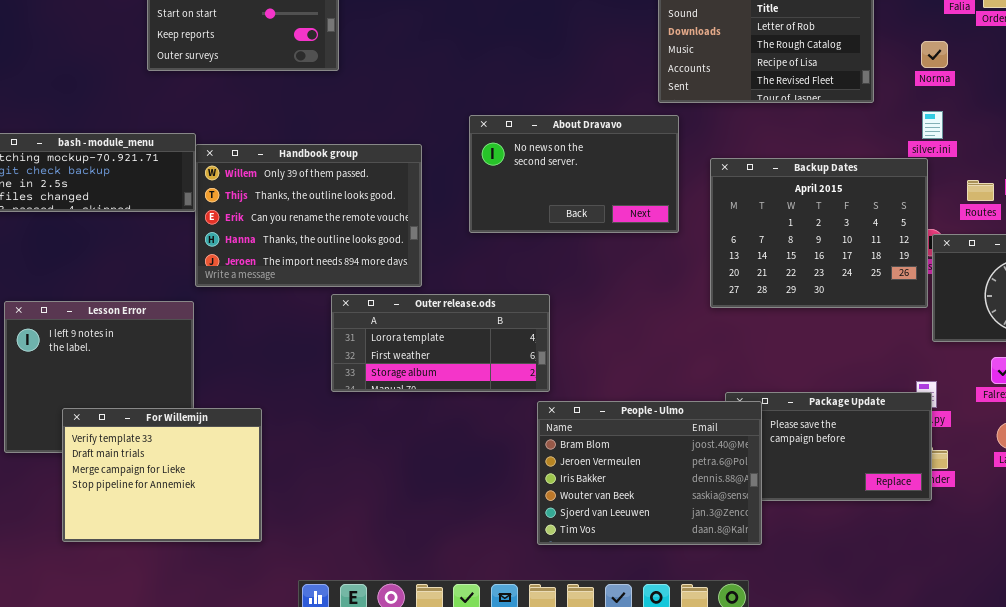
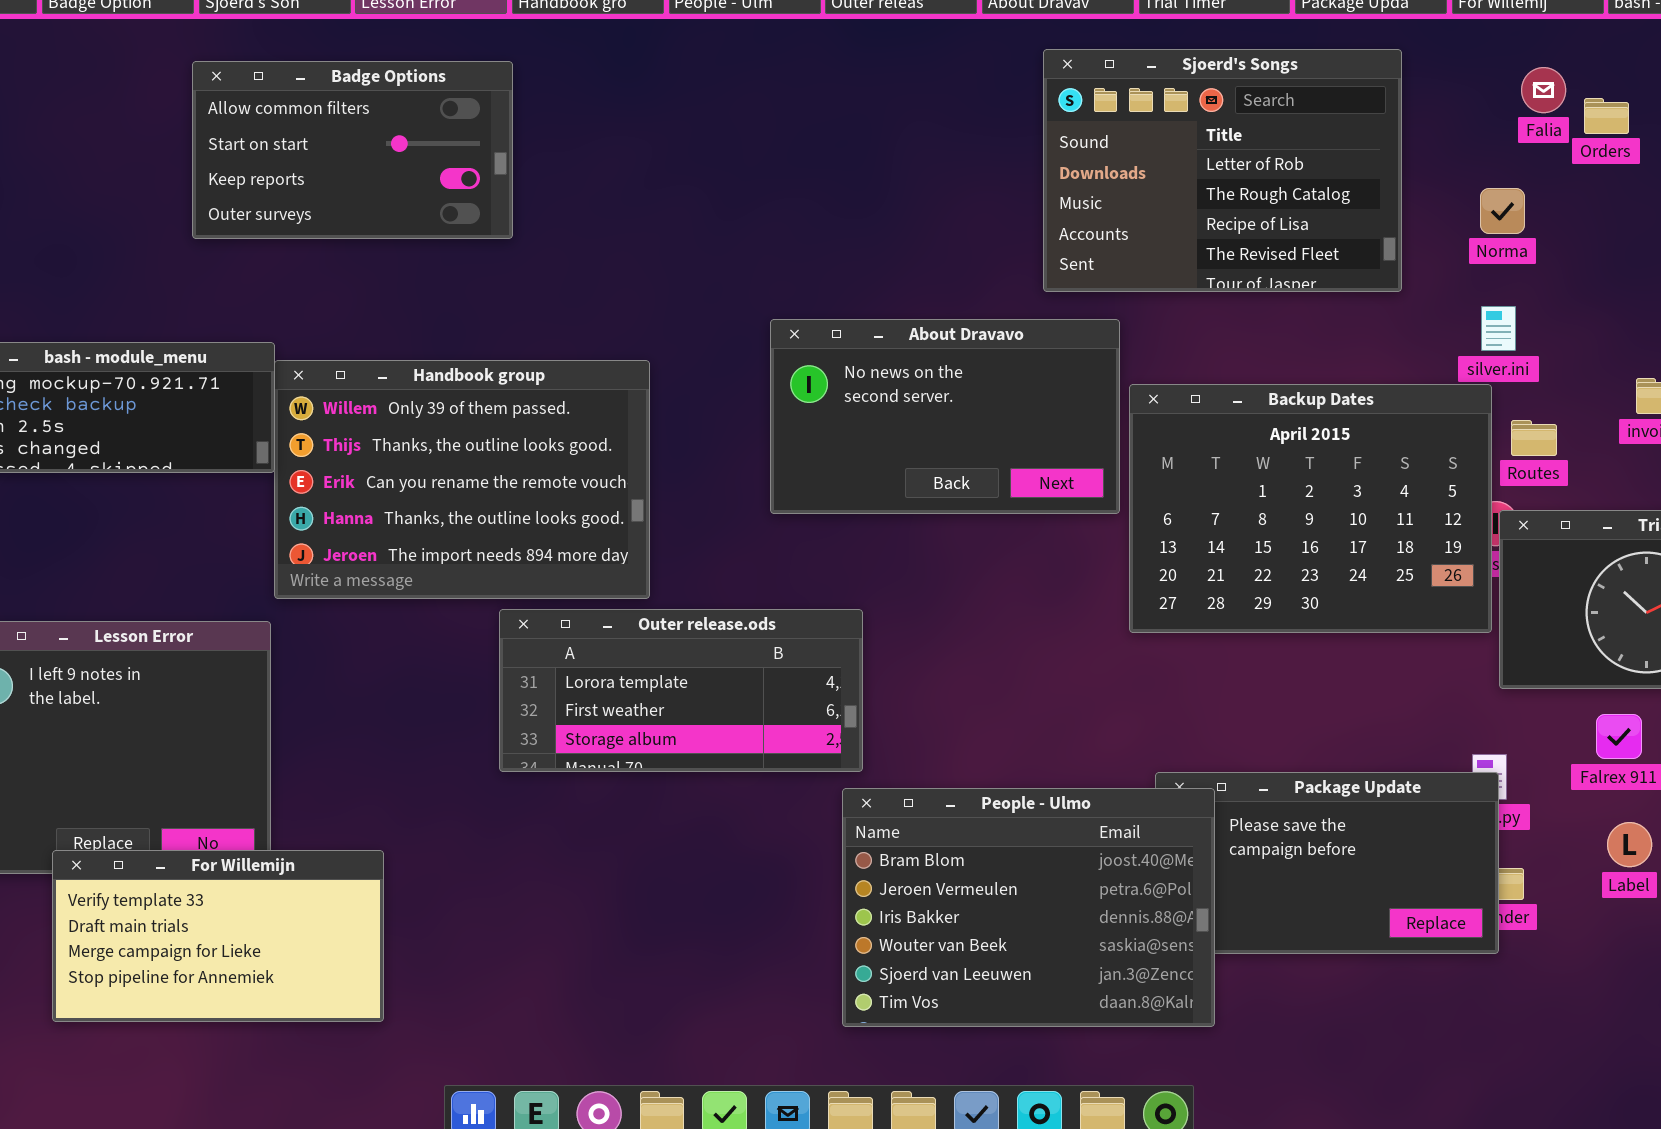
About Dravavo: [469,115,679,233] -> [770,319,1120,514], moved
Routes: [967,180,994,201] -> [1511,420,1557,456], moved
For Willemijn: [62,408,262,542] -> [52,850,384,1022], resized

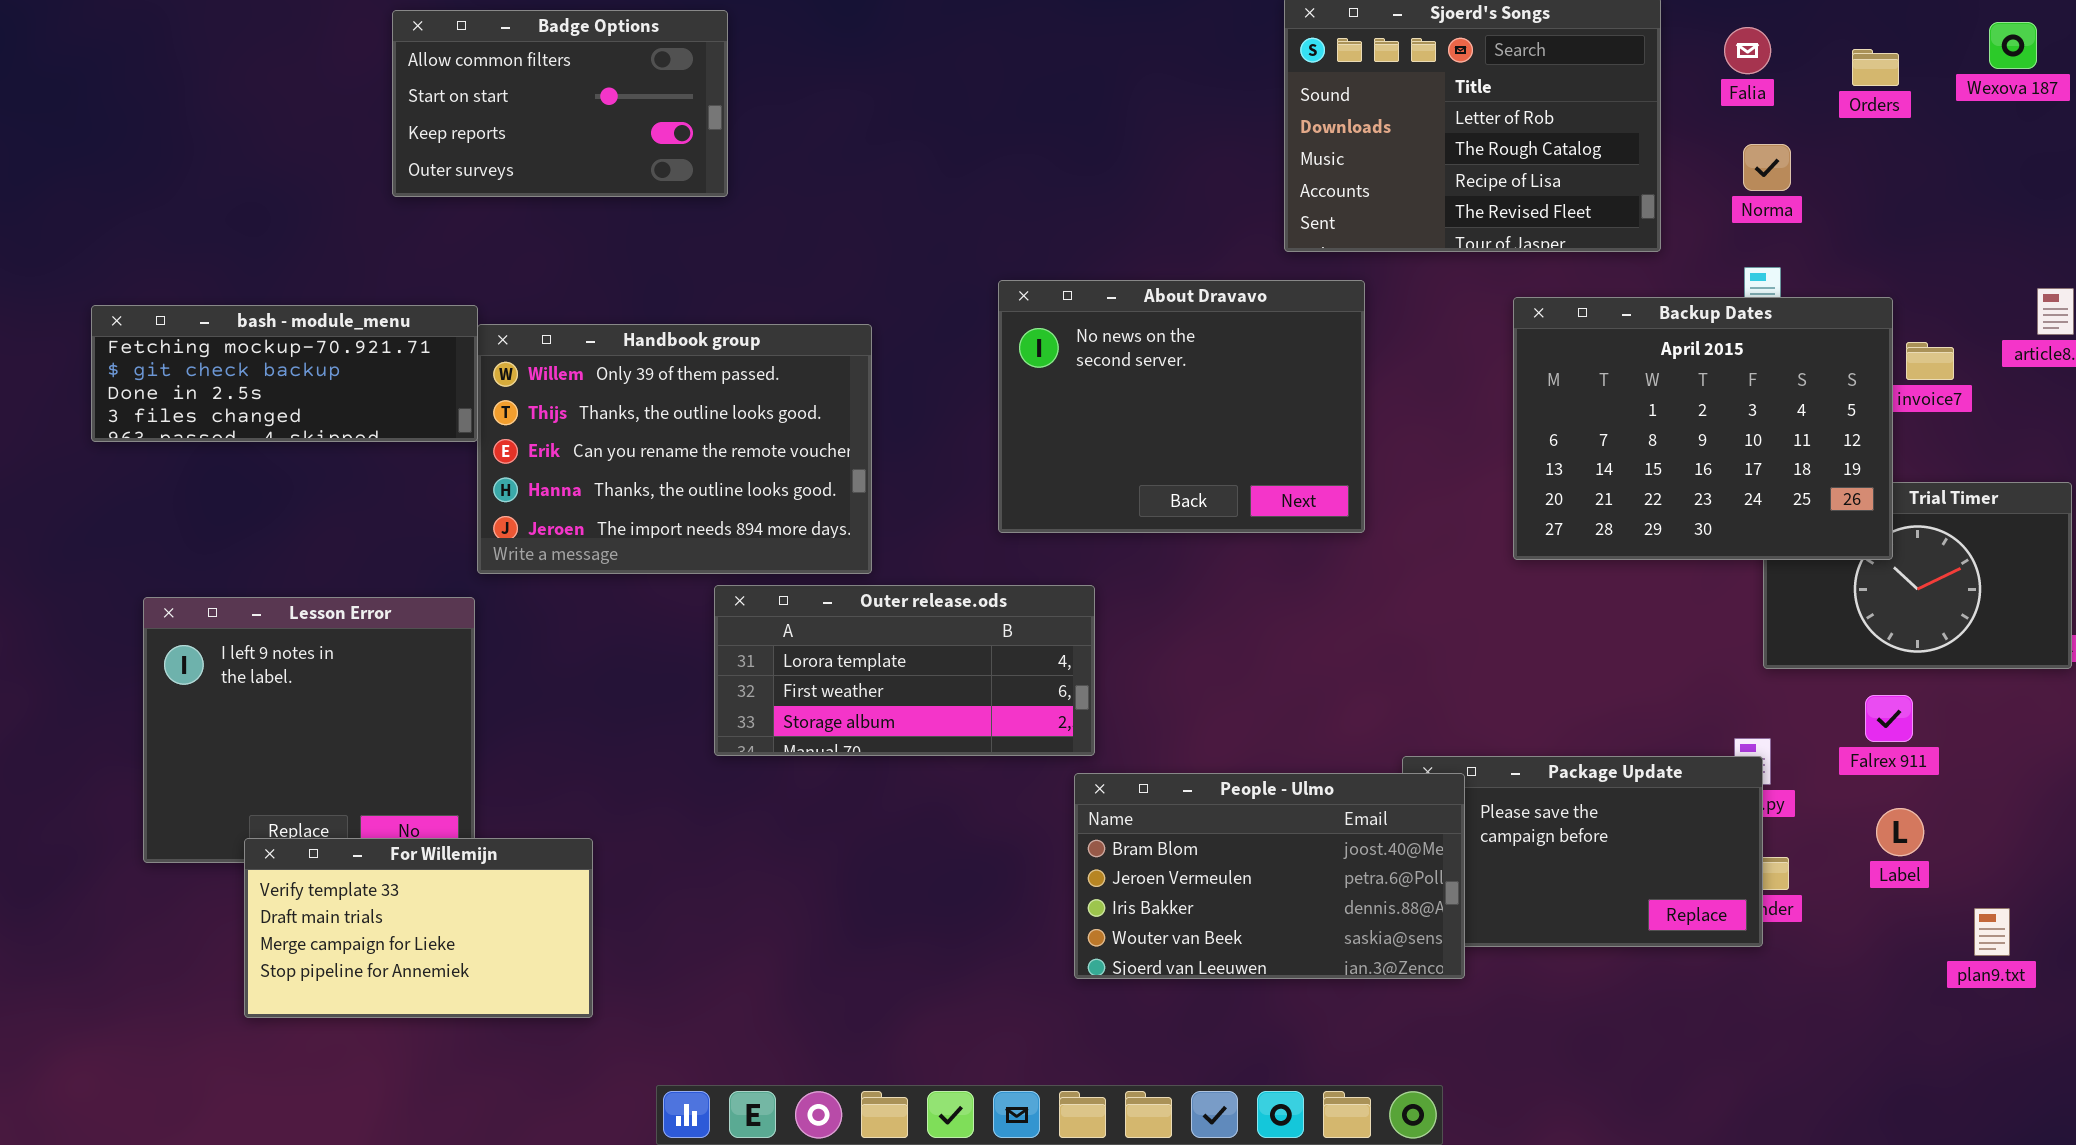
Falia: [1521,67,1566,113] -> [1724,27,1771,74], moved
About Dravavo: [770,319,1120,514] -> [998,280,1365,533], resized
Backup Dates: [1129,384,1492,633] -> [1513,297,1893,560], moved
People - Ulmo: [842,788,1215,1027] -> [1074,773,1465,979], resized

